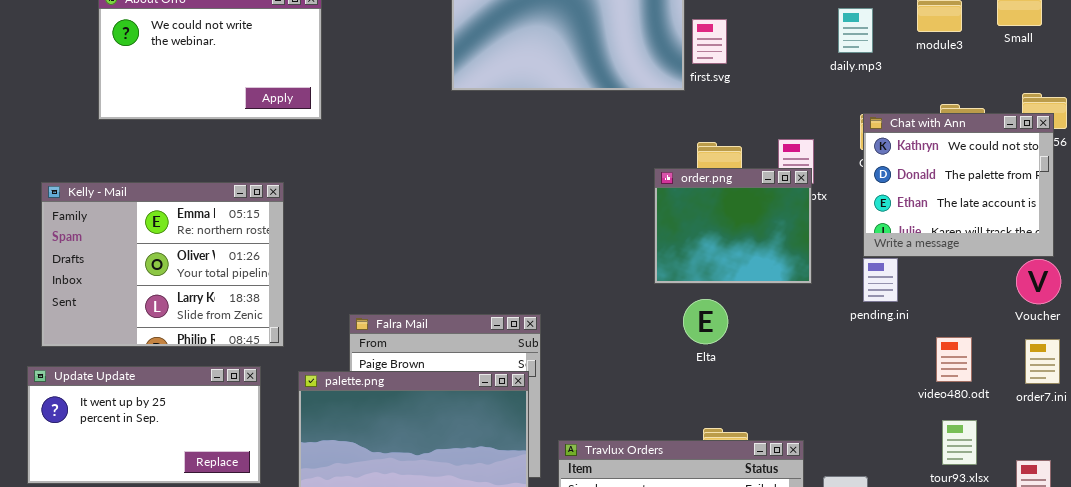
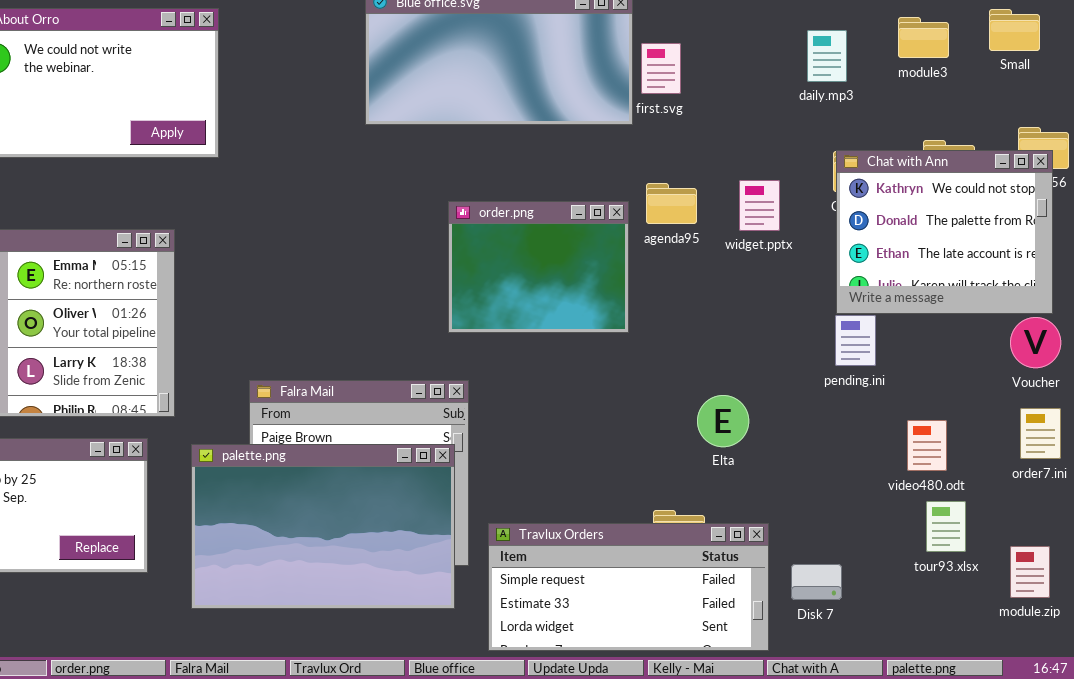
order.png: [654,168,812,284] -> [448,201,629,333], moved
Elta: [683,299,728,344] -> [697,395,749,447], moved
video480.odt: [936,337,972,382] -> [907,420,947,471], moved

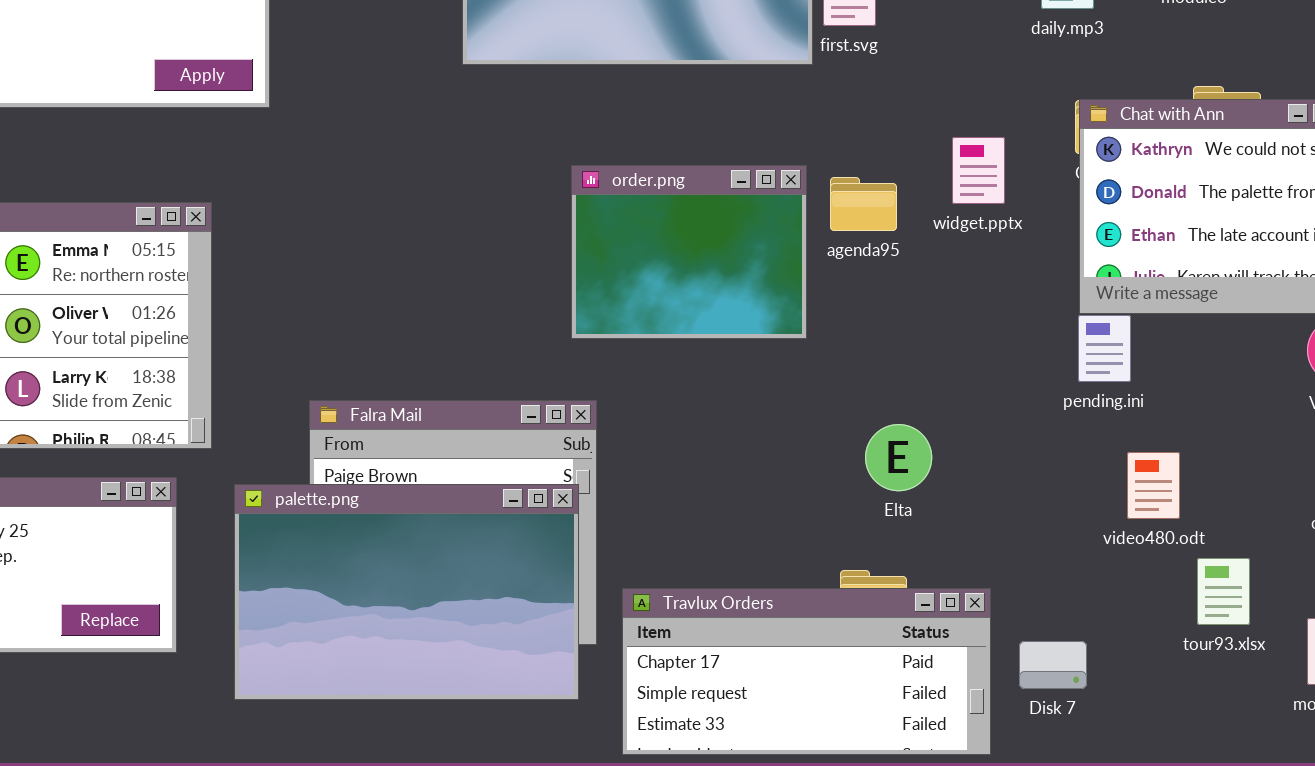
agenda95: [646,183,697,224] -> [830,177,897,231], moved
Elta: [697,395,749,447] -> [865,424,932,491], moved
video480.odt: [907,420,947,471] -> [1127,452,1180,519], moved
Travlux Orders: [488,523,769,651] -> [622,588,991,755], scrolled up 1 row

